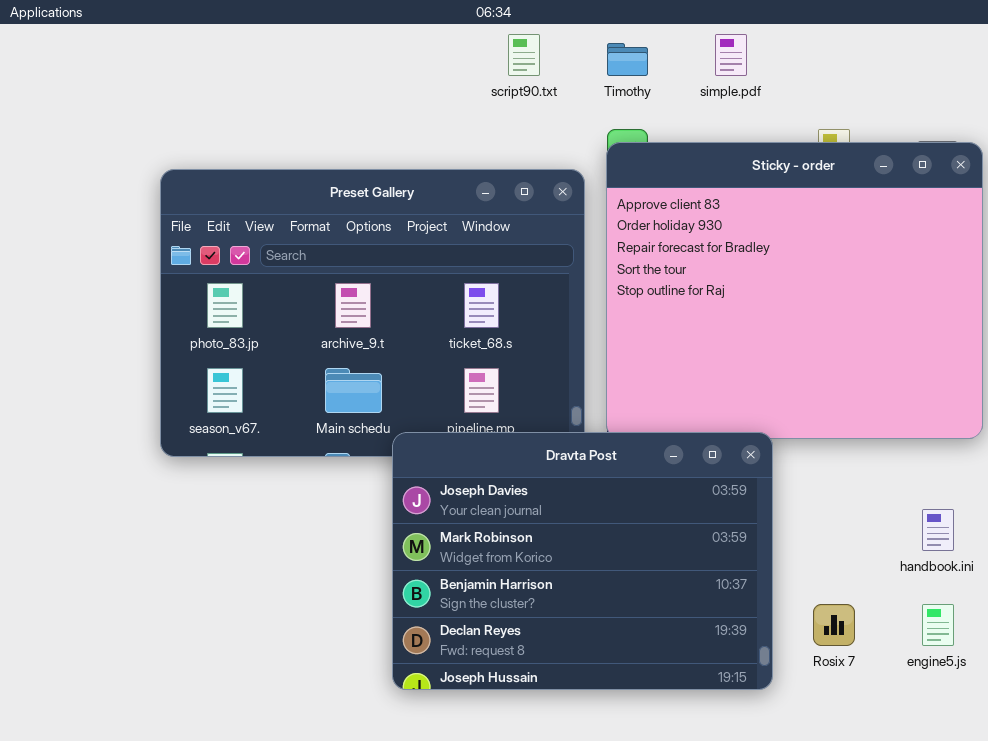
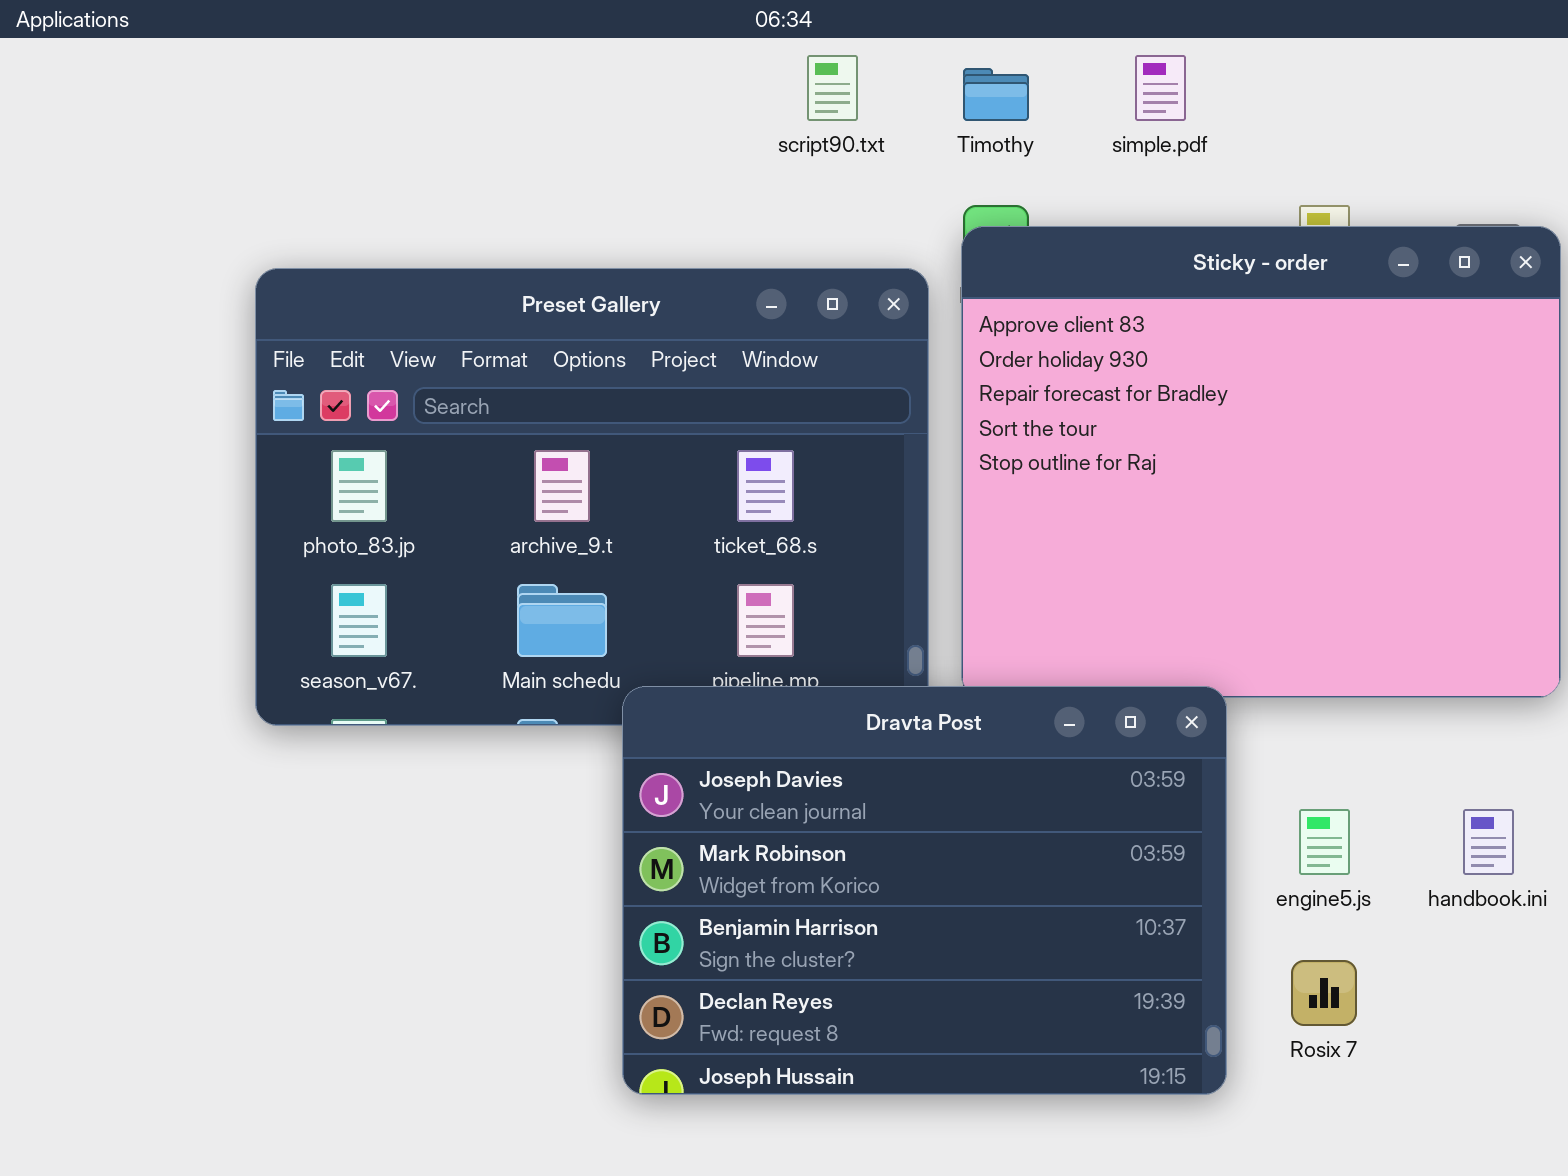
engine5.js: [922,604,954,646] -> [1299,809,1350,875], moved

